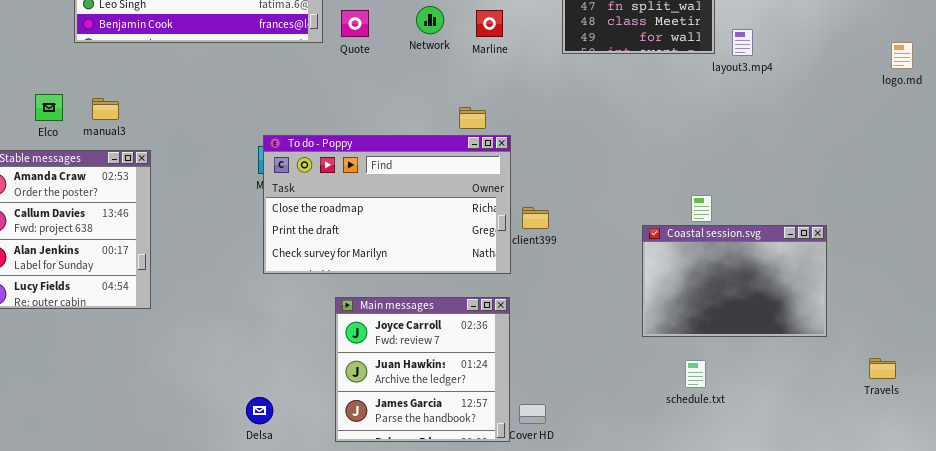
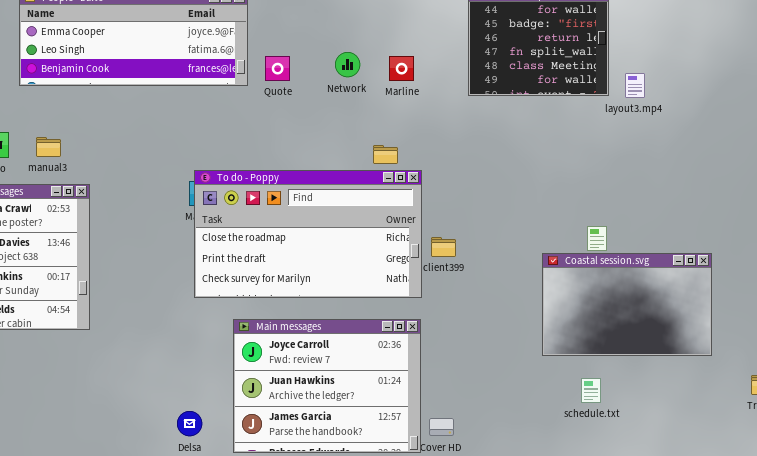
Main messages: [335,297,510,442] -> [233,319,421,453], resized

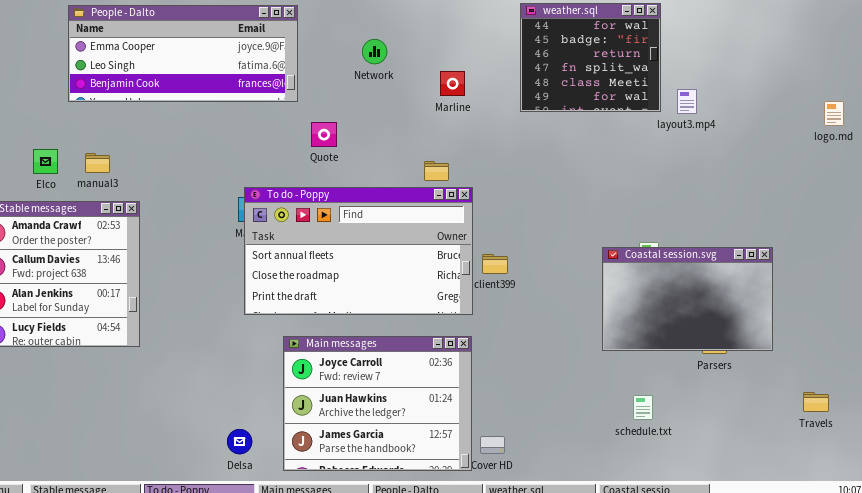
Network: [335,52,360,77] -> [362,39,387,64], moved
Quote: [265,56,290,81] -> [311,122,337,147], moved
To do - Poppy: [194,170,422,298] -> [244,187,473,315], scrolled up 1 row
Coastal session.svg: [542,253,712,356] -> [602,247,773,351], moved

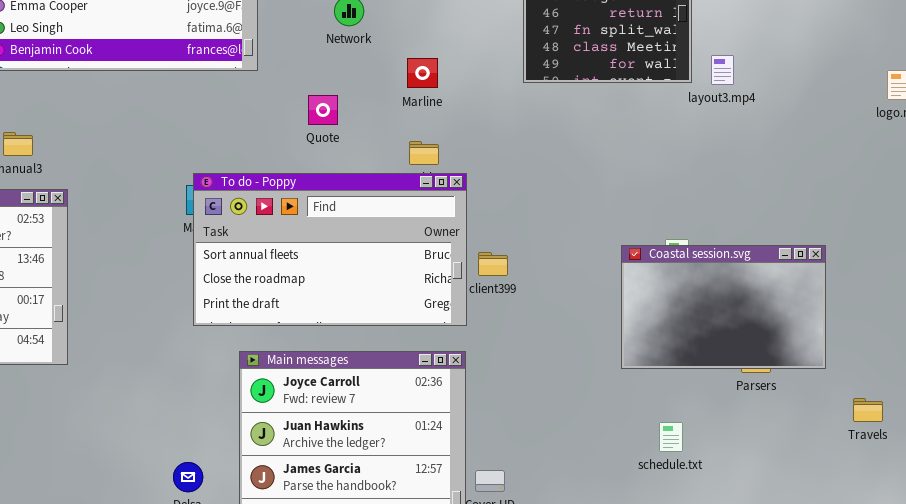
Marline: [440,71,465,96] -> [407,58,438,88], moved
Quote: [311,122,337,147] -> [308,95,338,125], moved
Travels: [803,392,829,412] -> [853,398,883,422], moved

